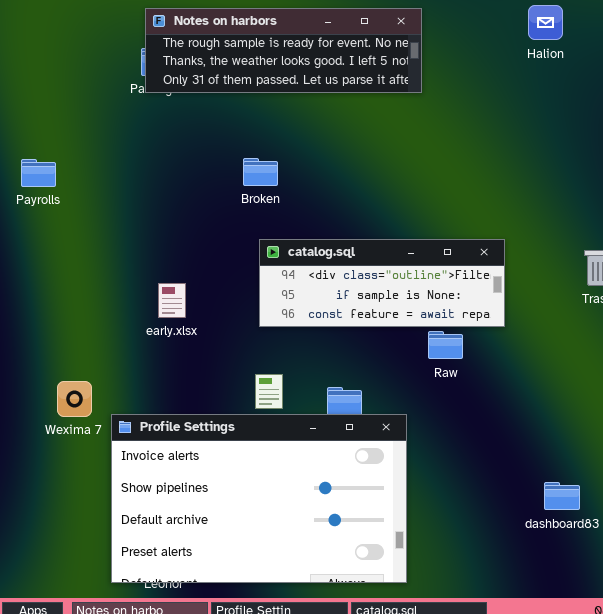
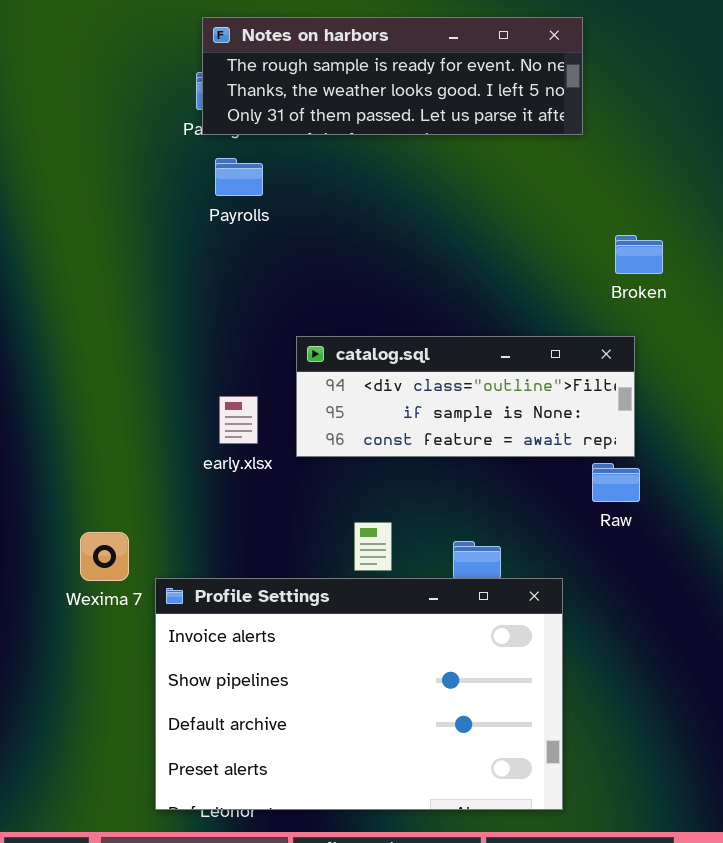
Broken: [243,158,278,186] -> [615,235,663,274], moved
Payrolls: [21,159,56,187] -> [215,158,263,196], moved
catalog.sql: [259,239,505,327] -> [296,336,635,457], moved

